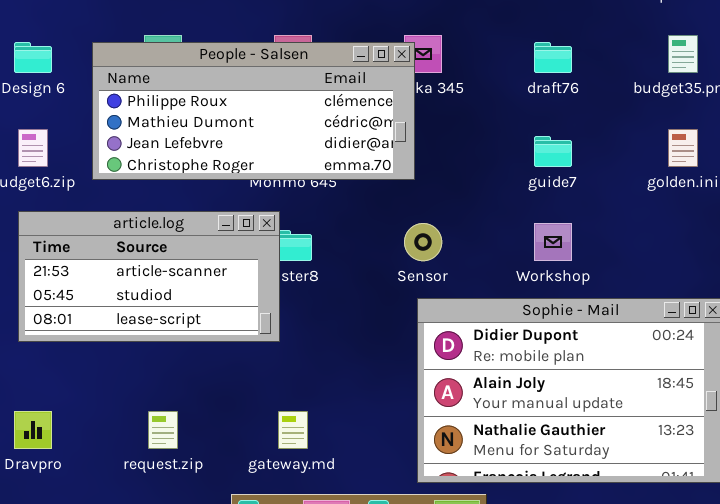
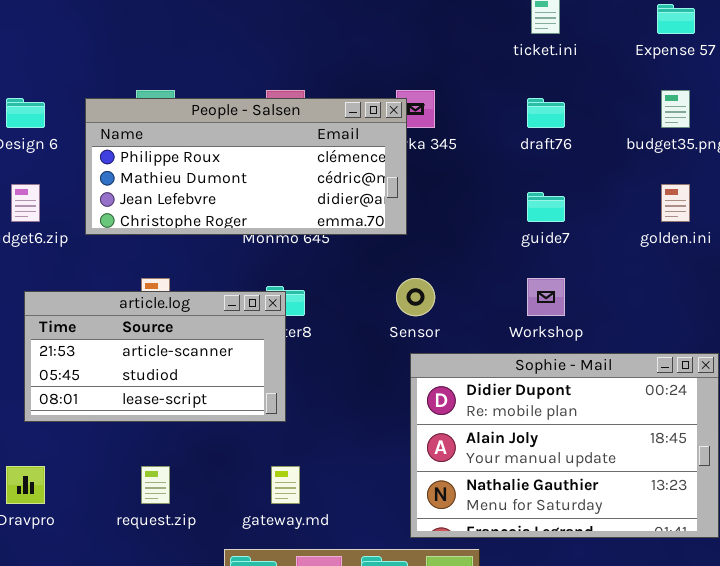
article.log: [18,211,280,342] -> [24,291,286,422], moved

